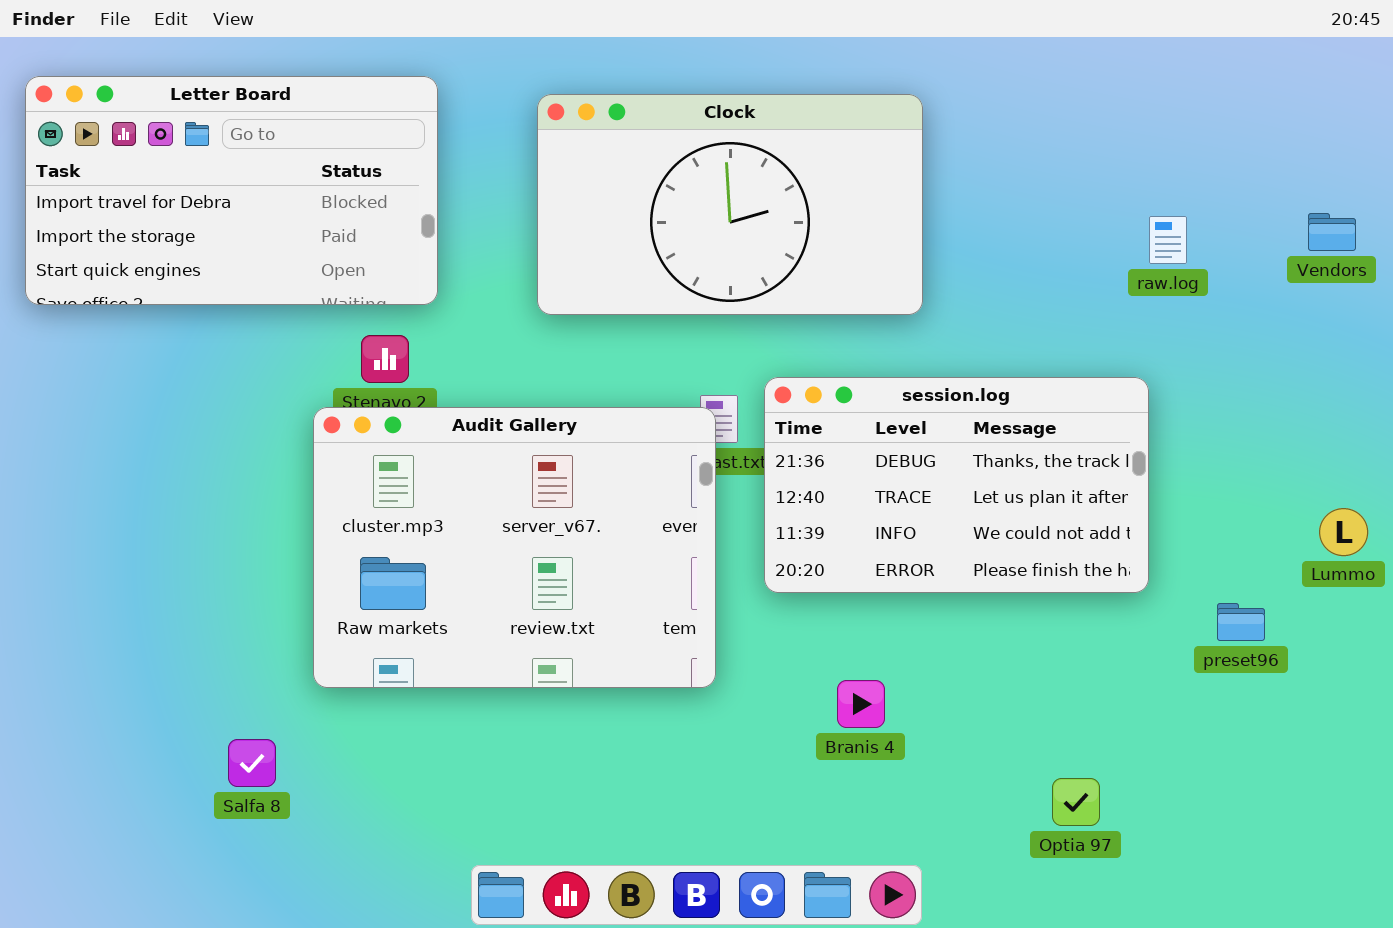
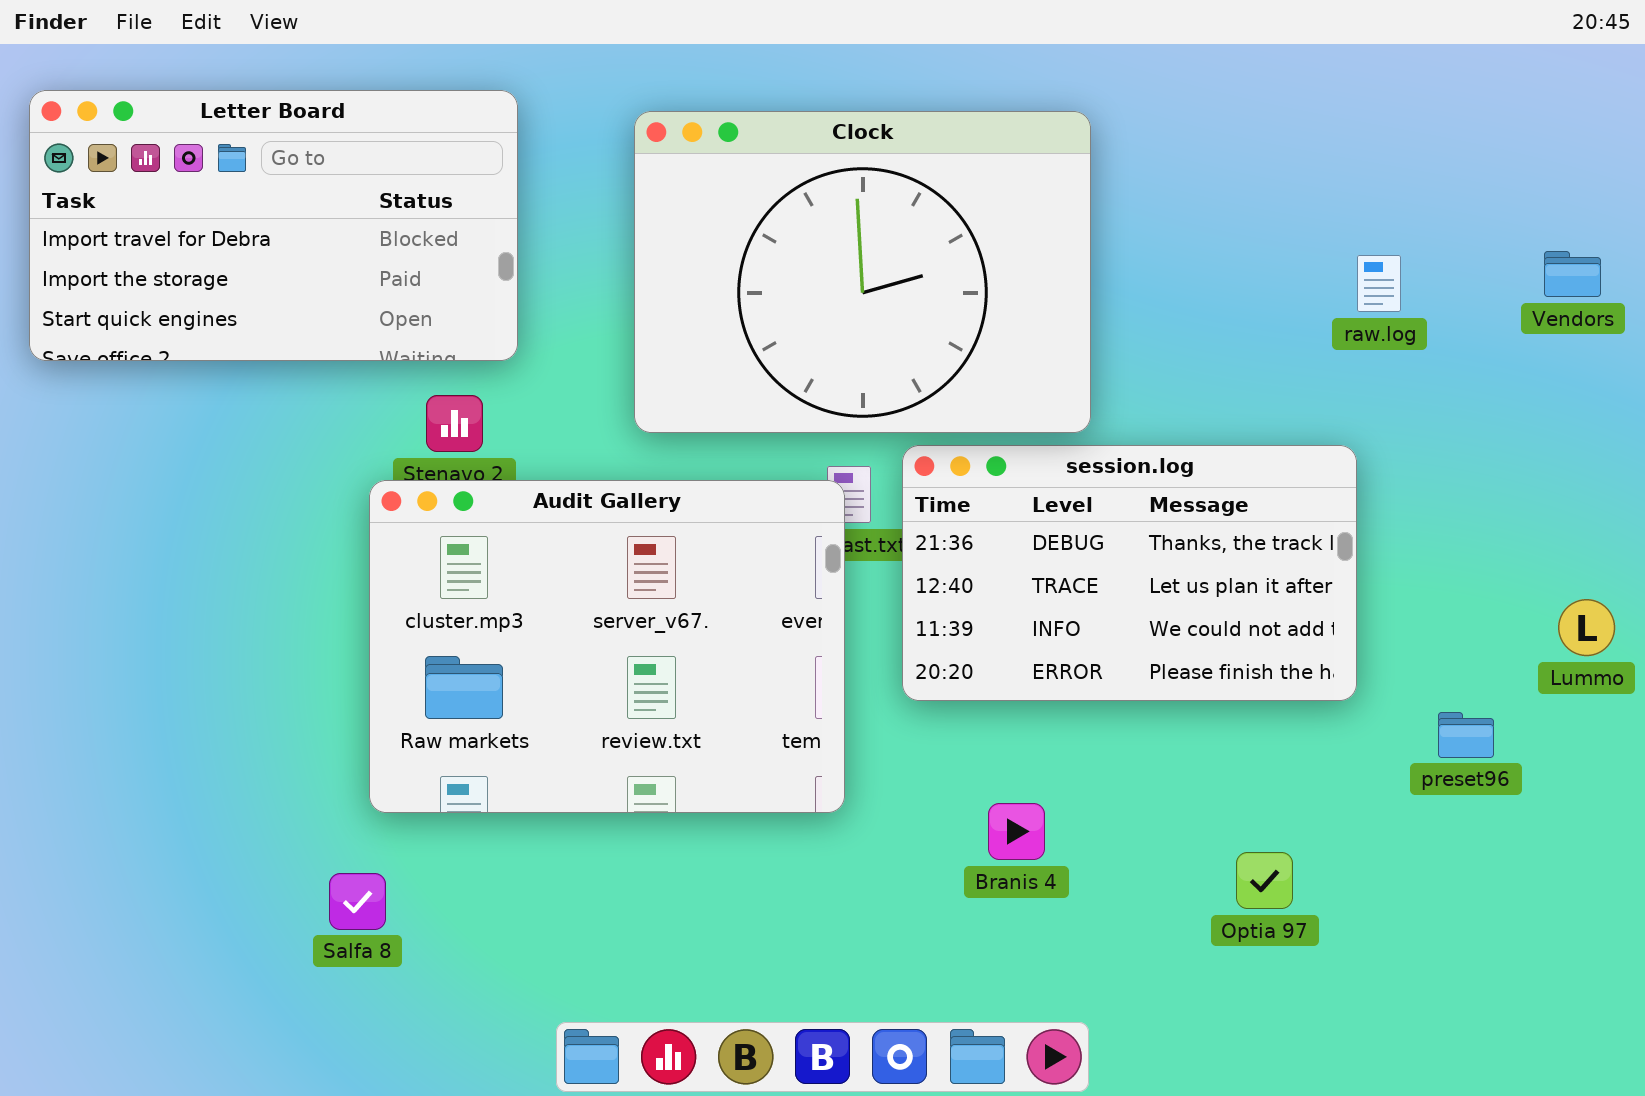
Clock: [537,94,923,315] -> [634,111,1091,433], resized
Salfa 8: [228,739,276,787] -> [329,873,386,930], moved
Optia 97: [1052,778,1100,826] -> [1236,852,1293,909], moved

